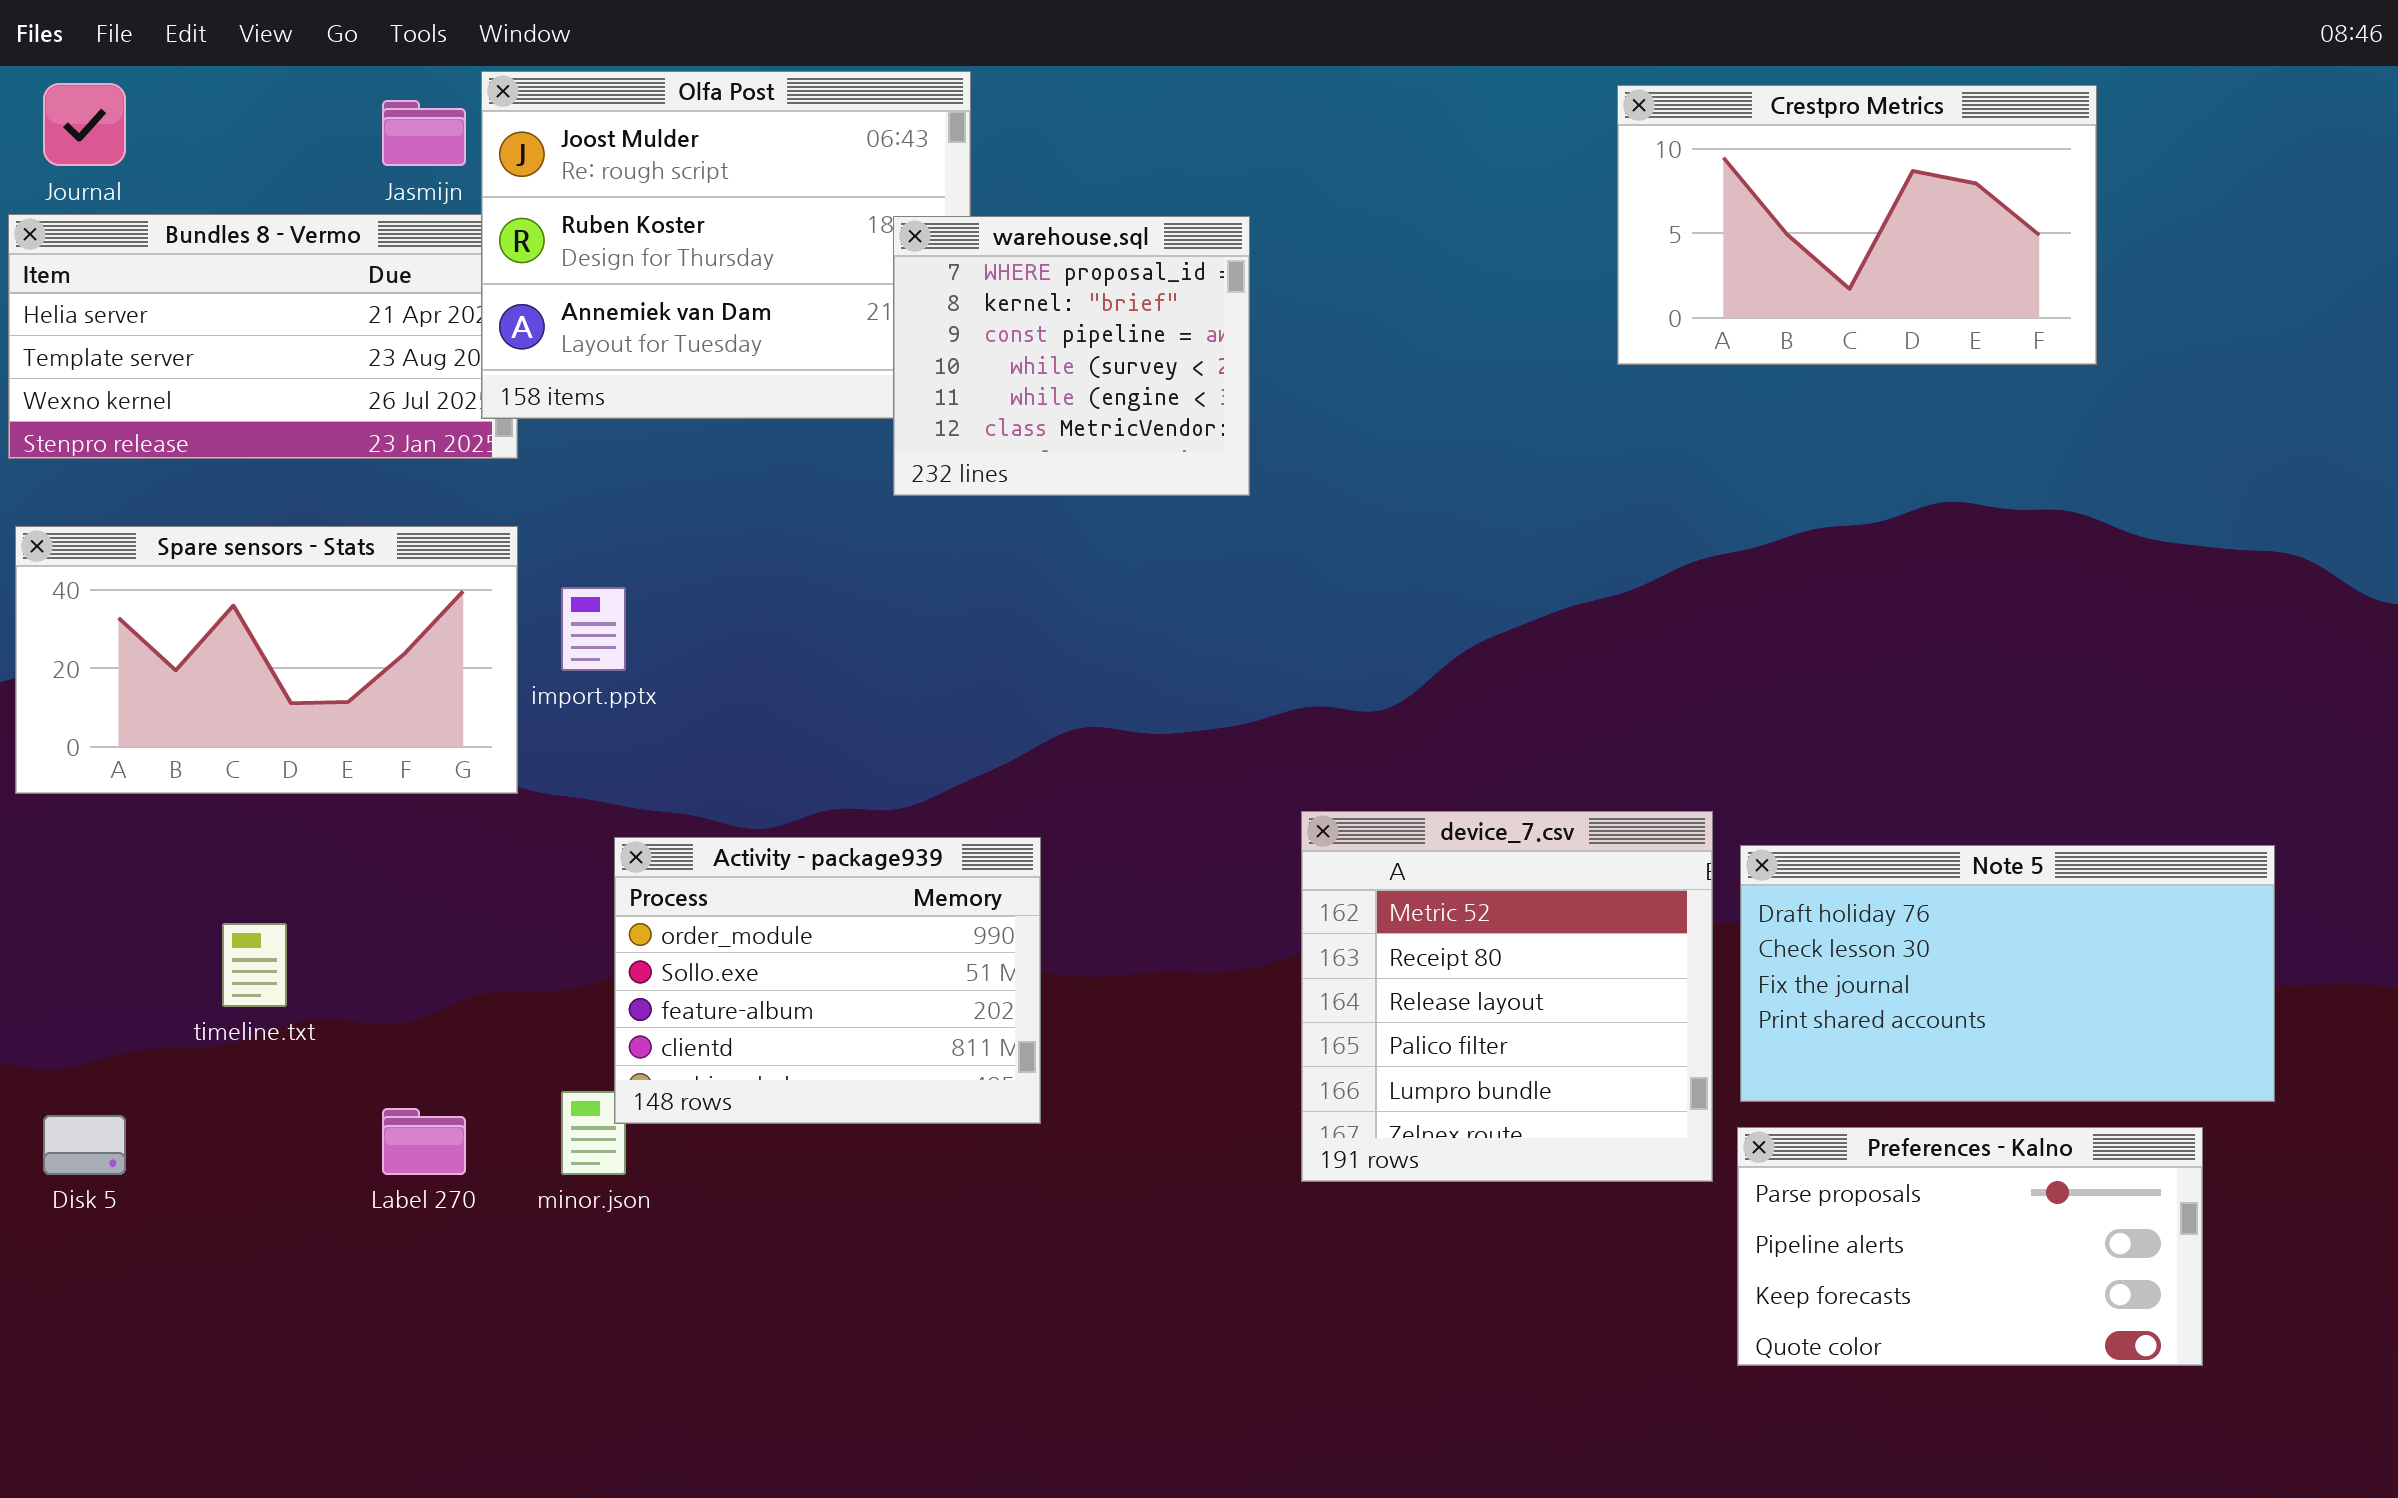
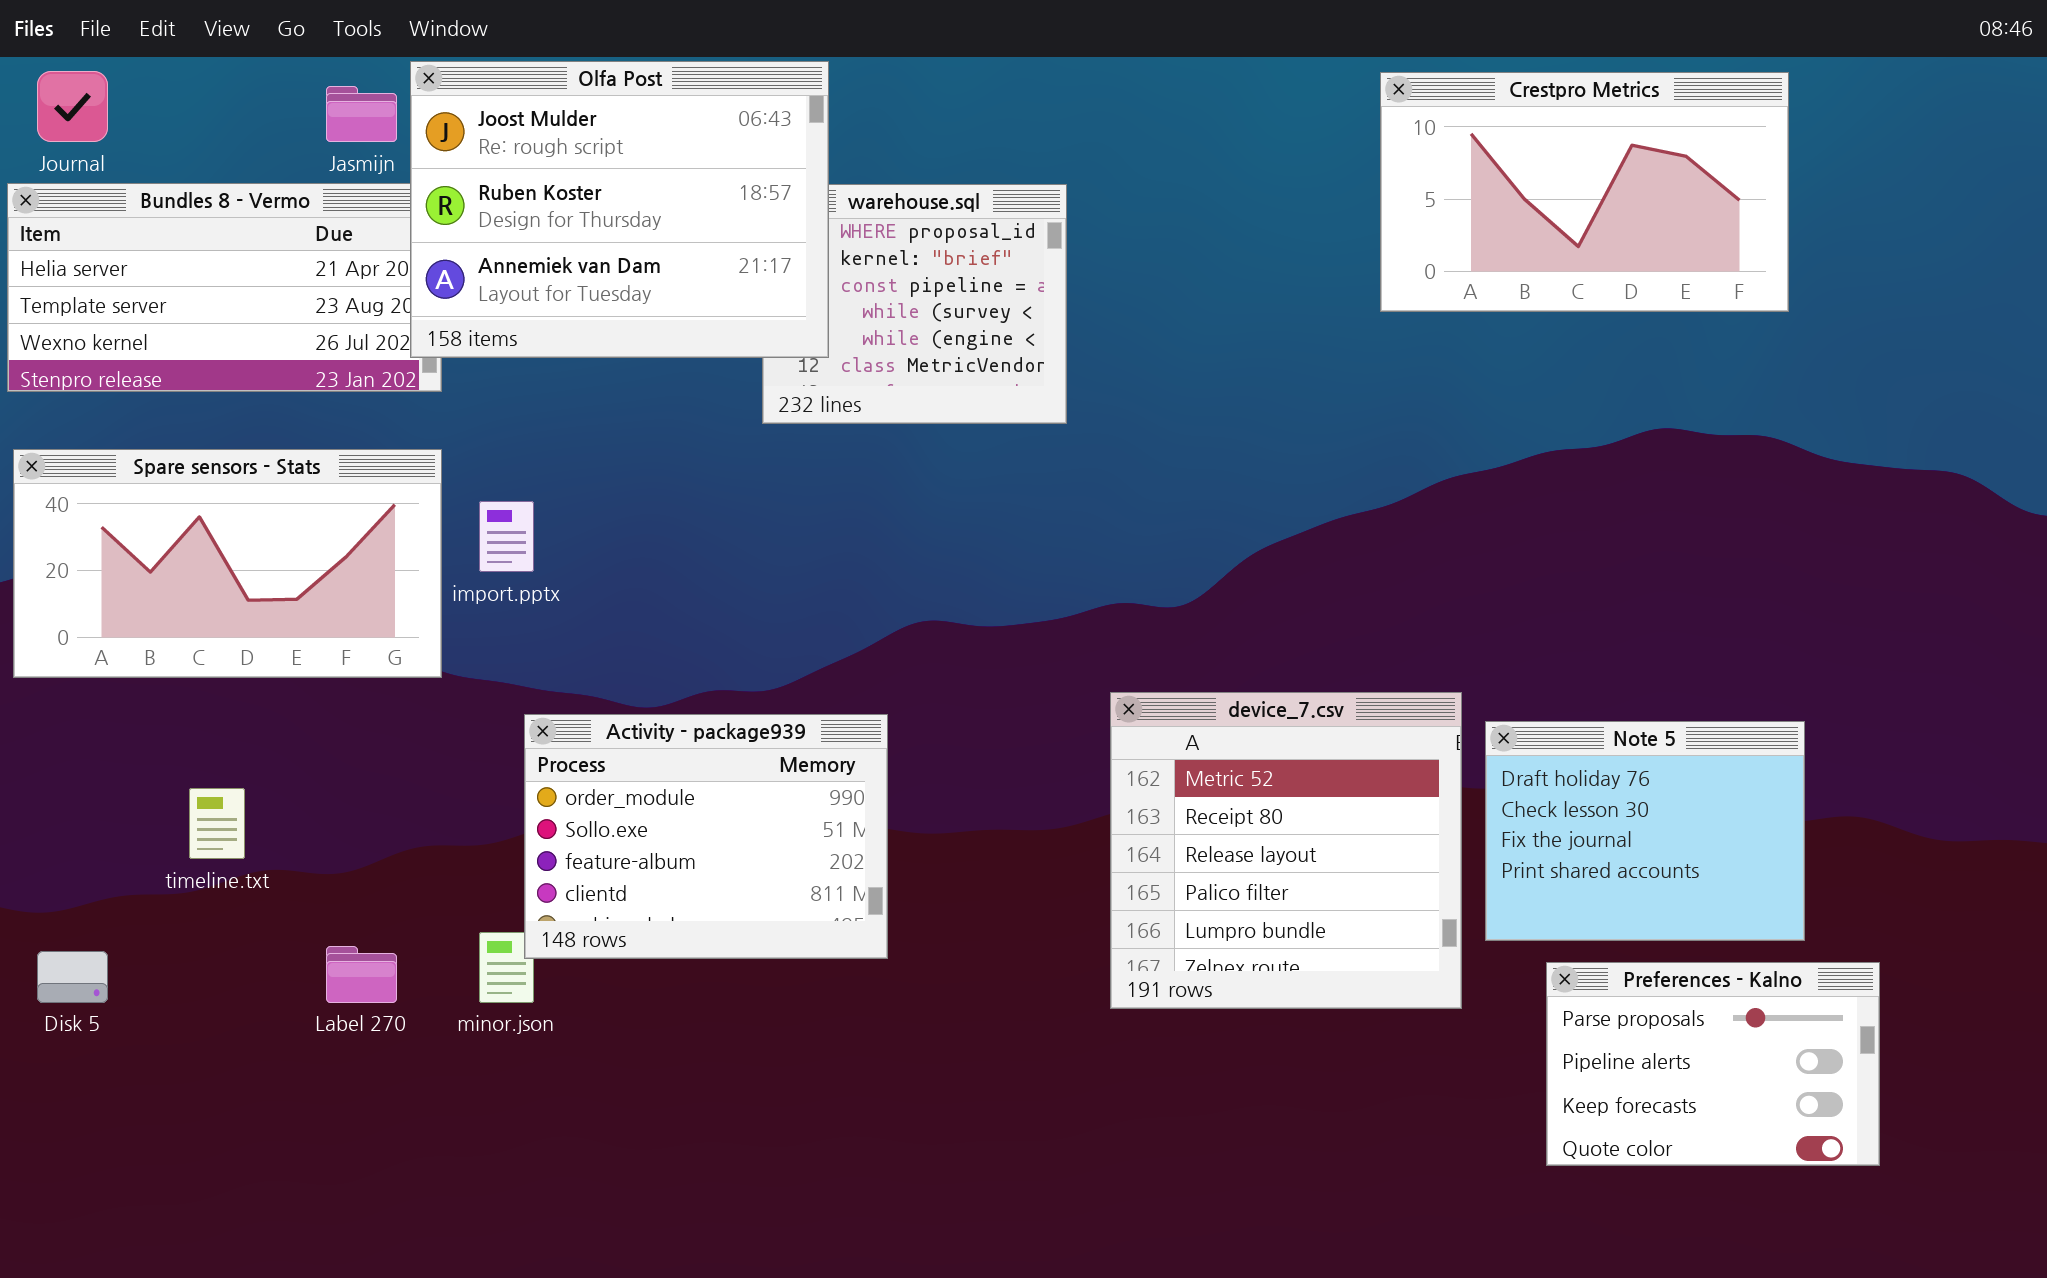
Olfa Post: [481,71,971,419] -> [410,61,829,358], raised
Note 5: [1740,845,2275,1102] -> [1485,721,1805,941], resized
Preferences - Kalno: [1737,1127,2203,1366] -> [1546,962,1880,1166], resized

